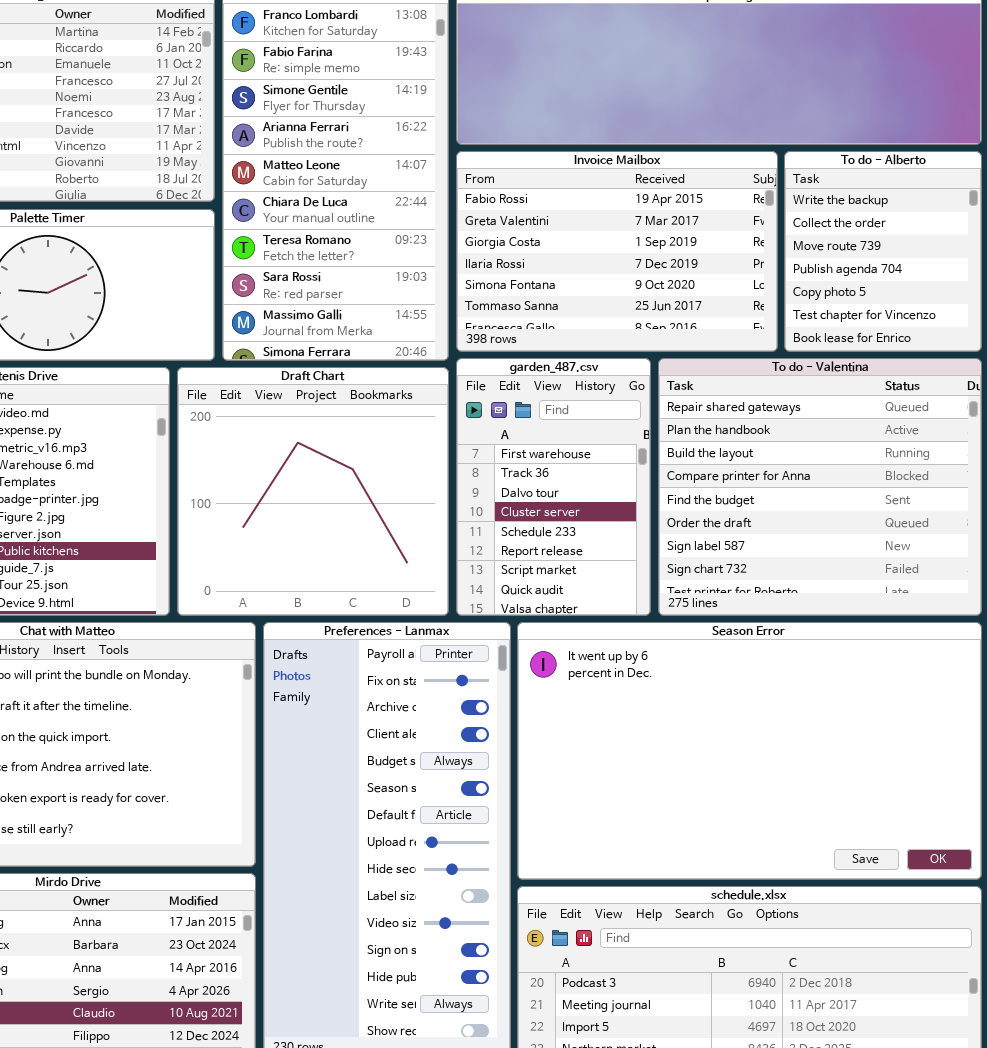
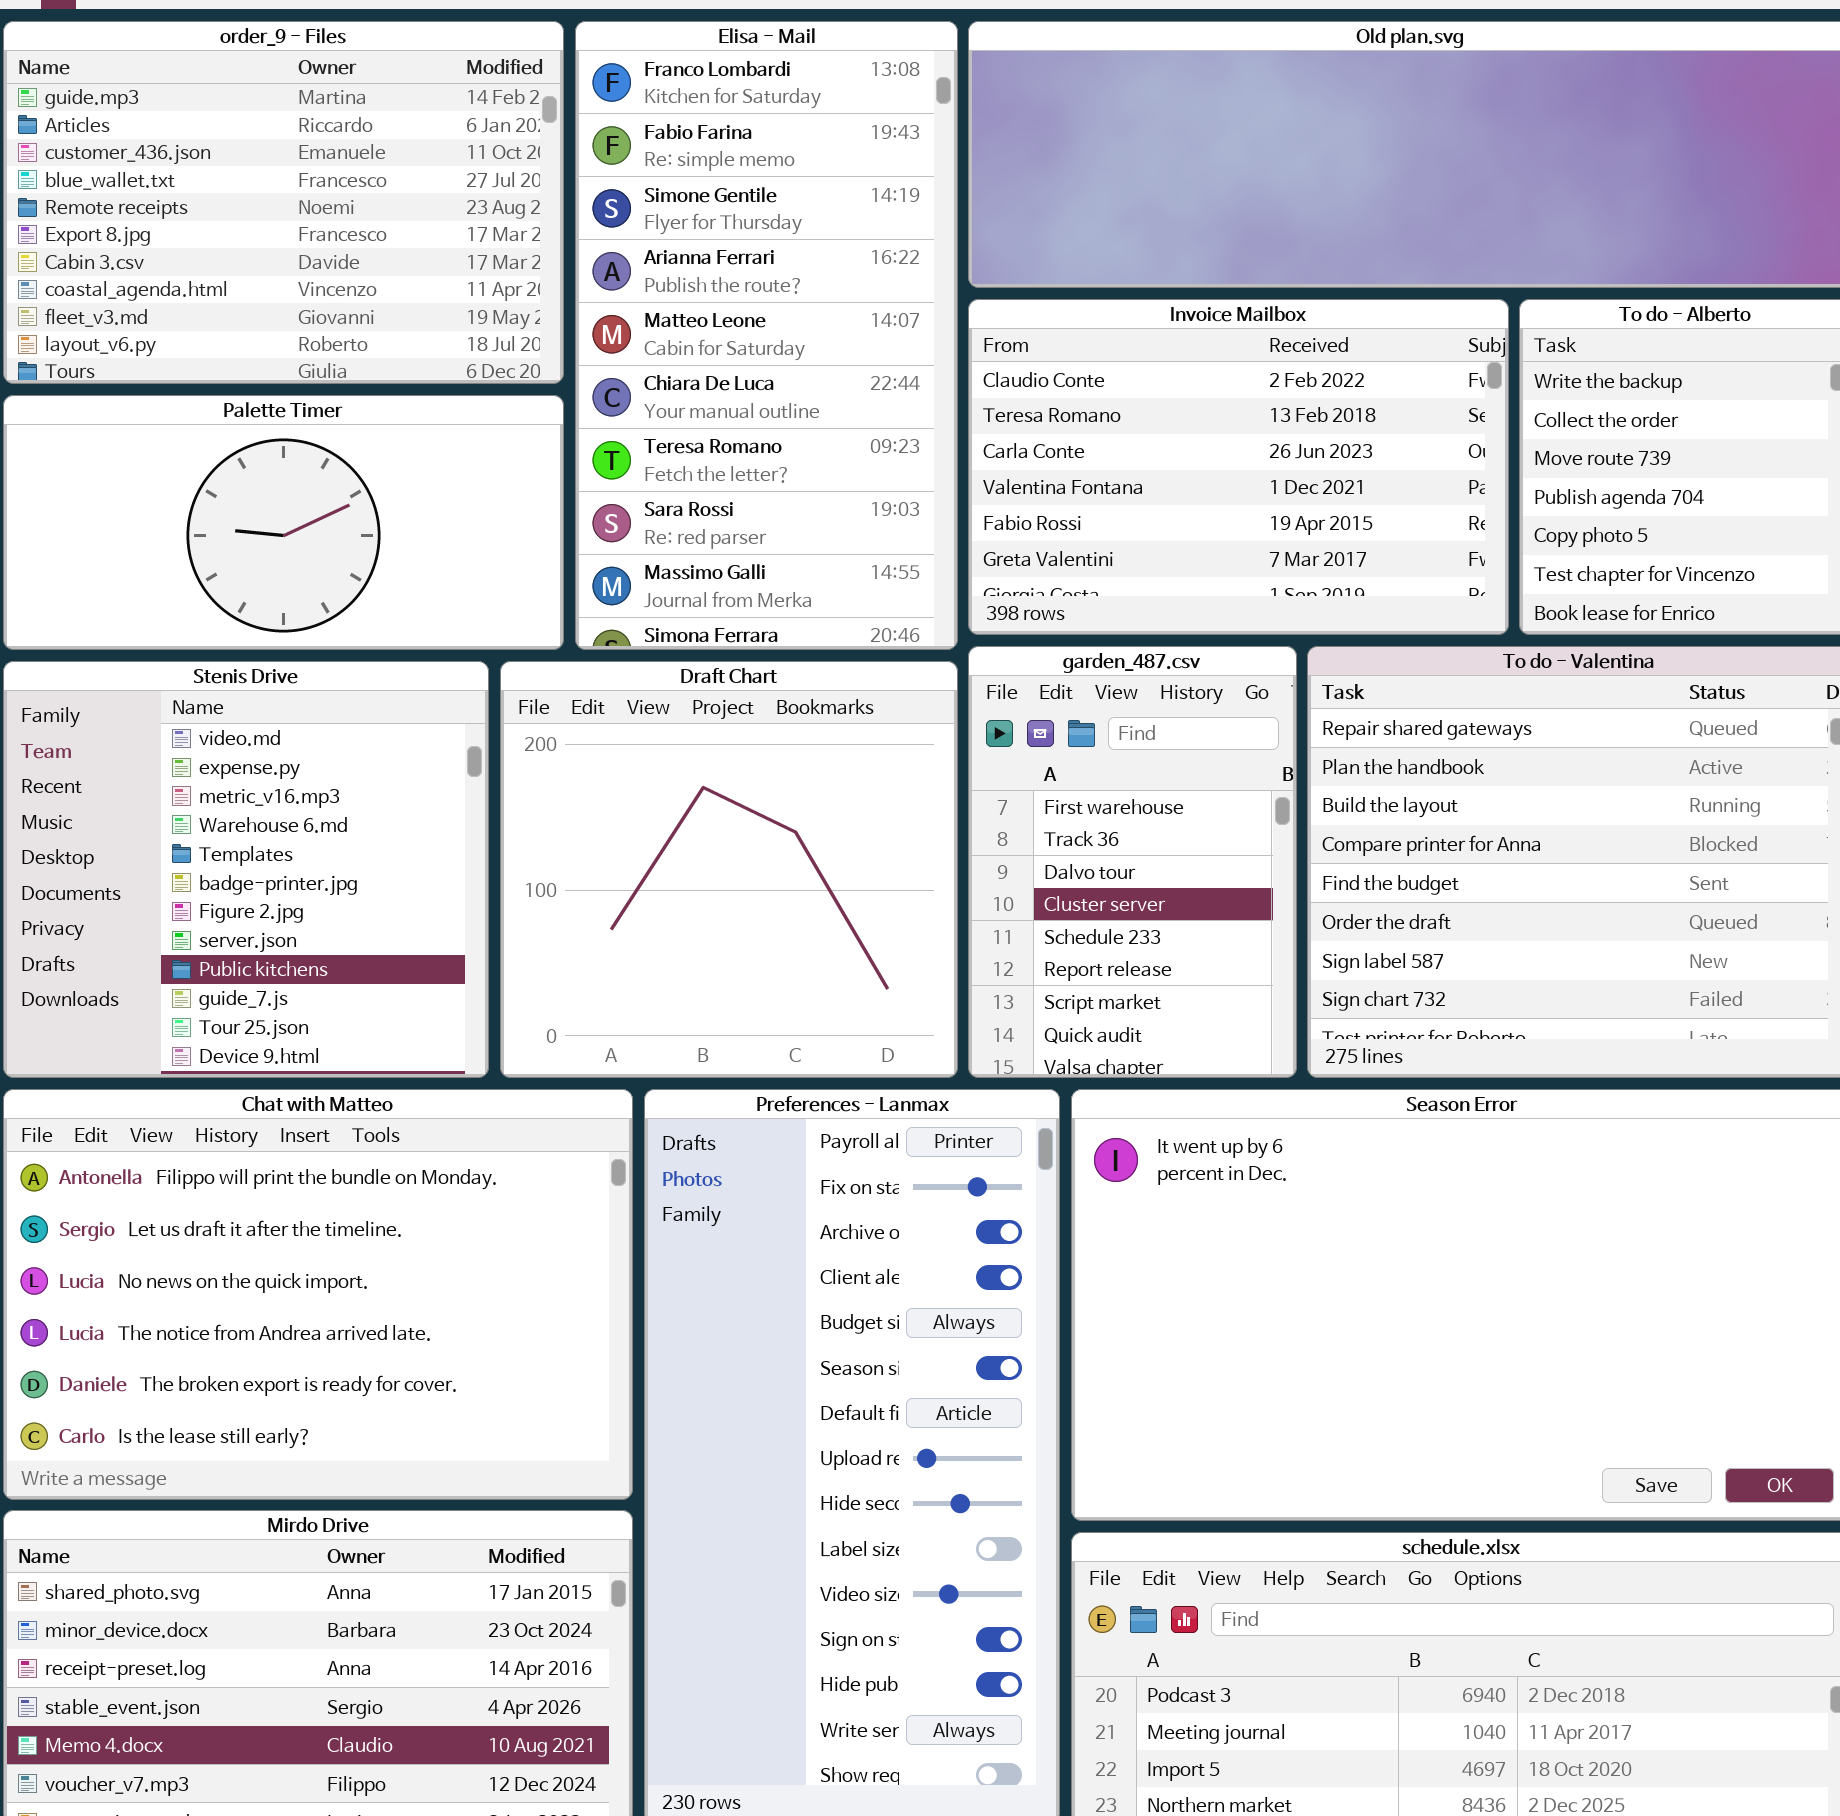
Invoice Mailbox: [456,151,778,352] -> [968,299,1509,635], scrolled up 4 rows

